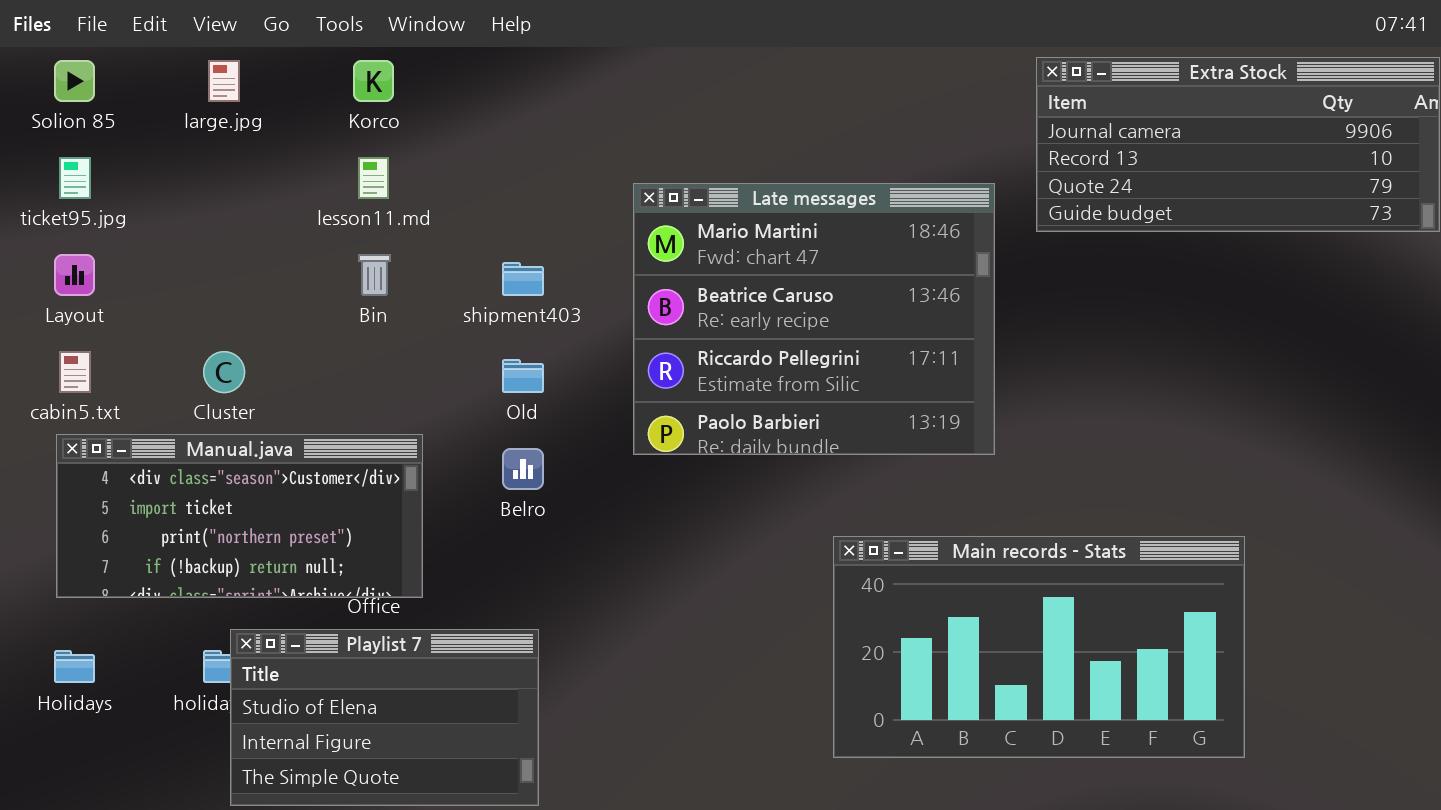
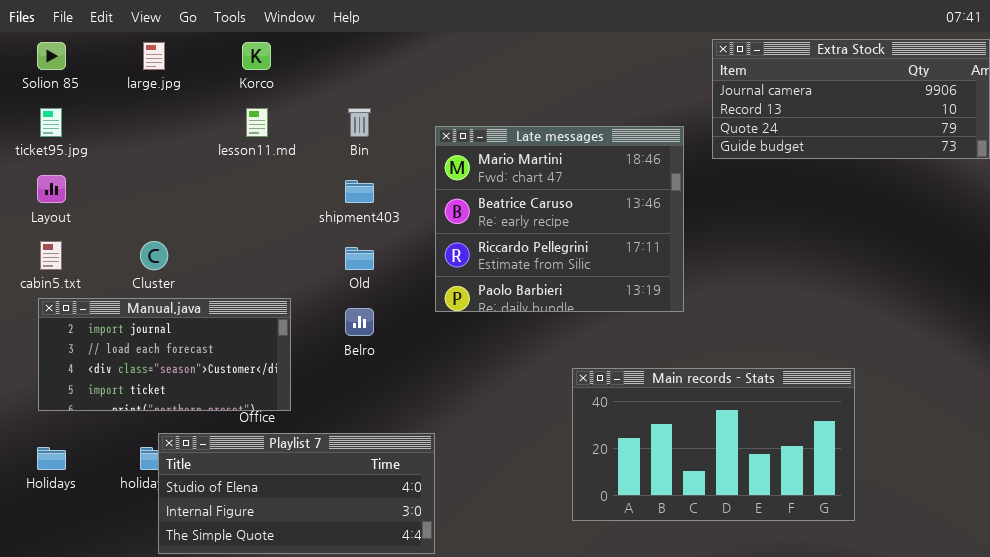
Bin: [358,254,391,296] -> [348,108,371,137], moved
Manual.java: [56,434,423,598] -> [38,298,291,411], scrolled up 2 rows
Playlist 7: [230,629,539,806] -> [158,433,435,554], resized

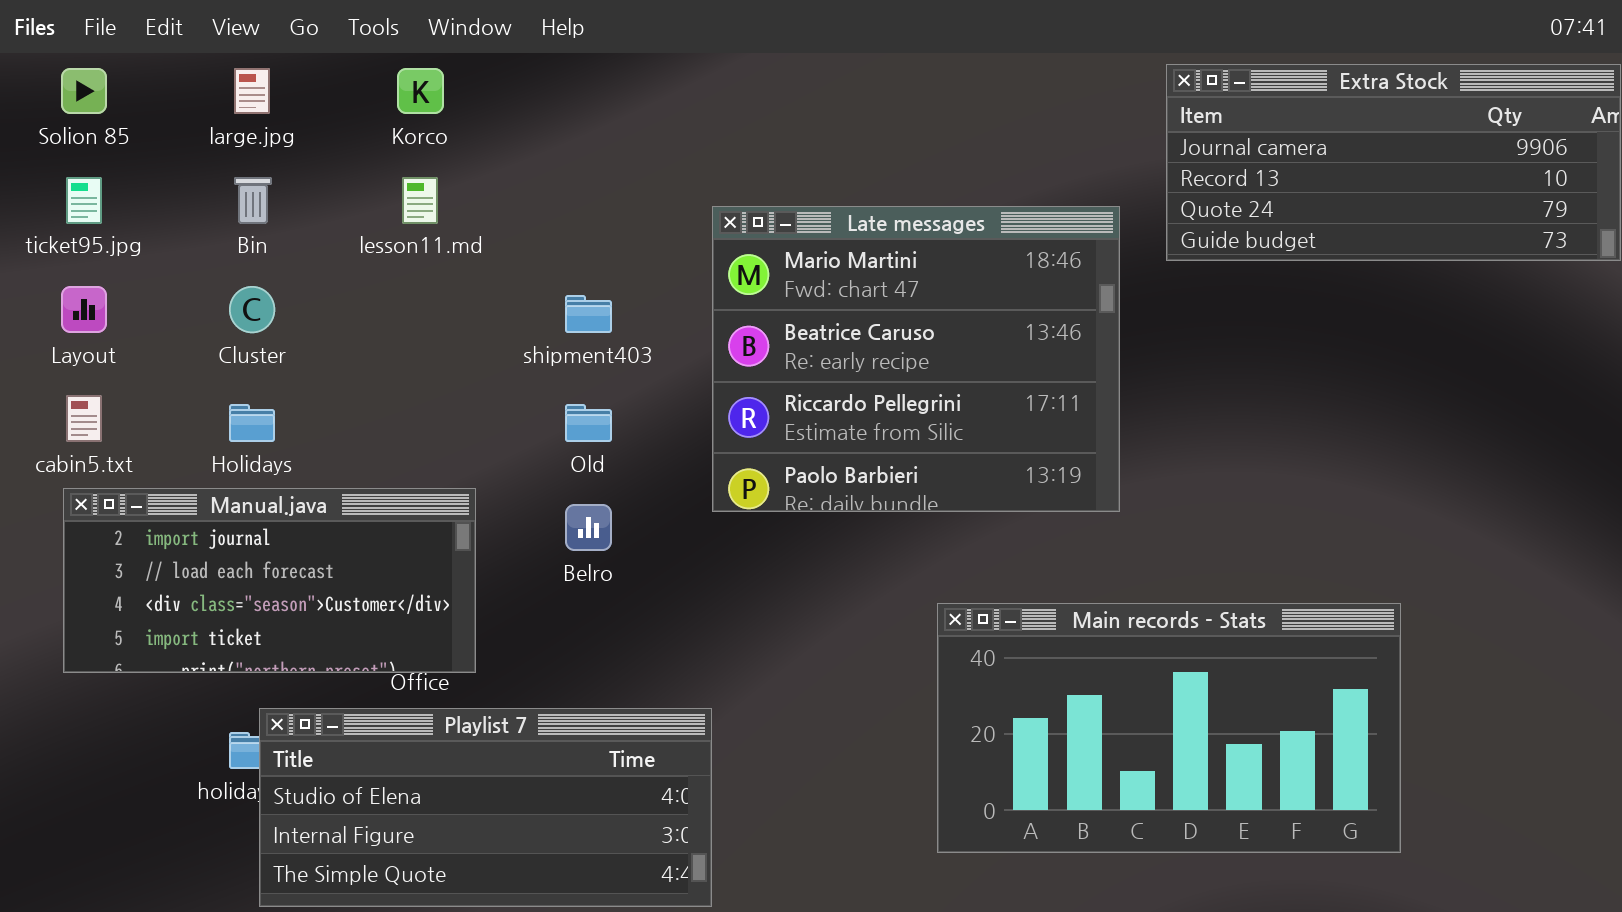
Bin: [348,108,371,137] -> [234,177,272,224], moved
Cluster: [140,241,168,270] -> [229,286,275,333], moved
Holidays: [37,447,66,470] -> [229,404,275,442], moved

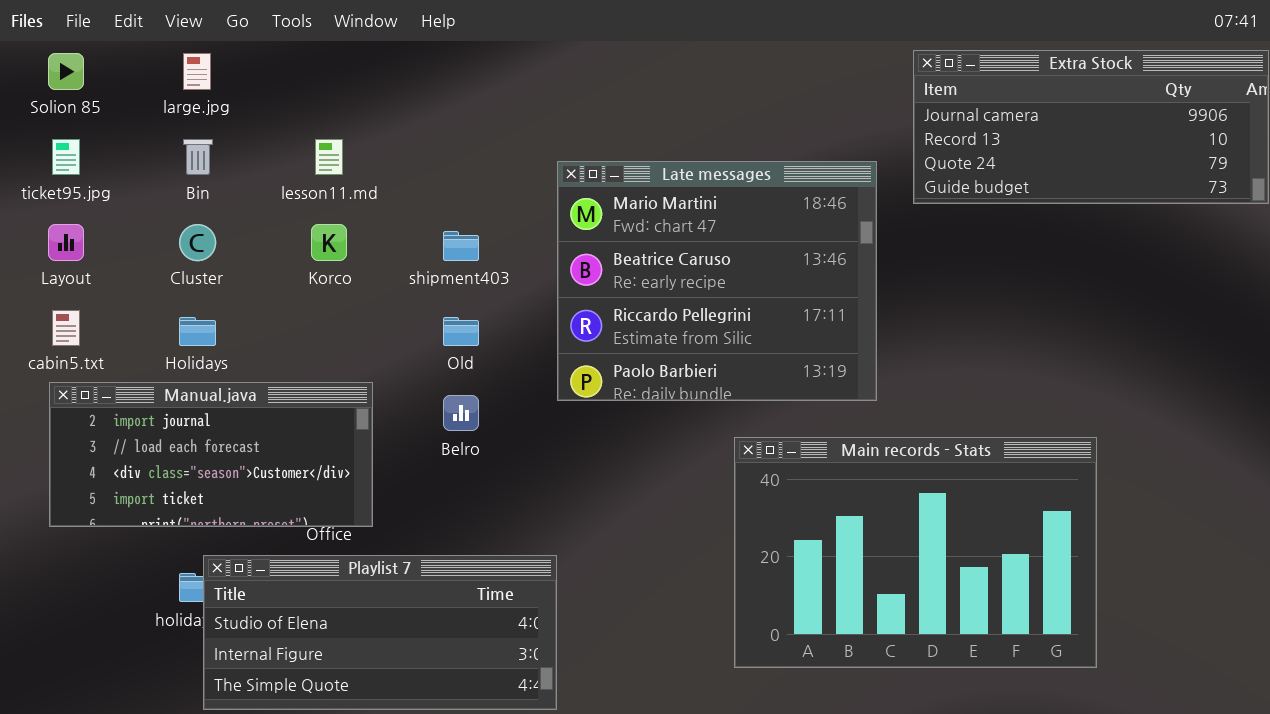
Korco: [397,68,444,114] -> [311,224,347,261], moved
Main records - Stats: [937,603,1401,853] -> [734,437,1097,668], resized

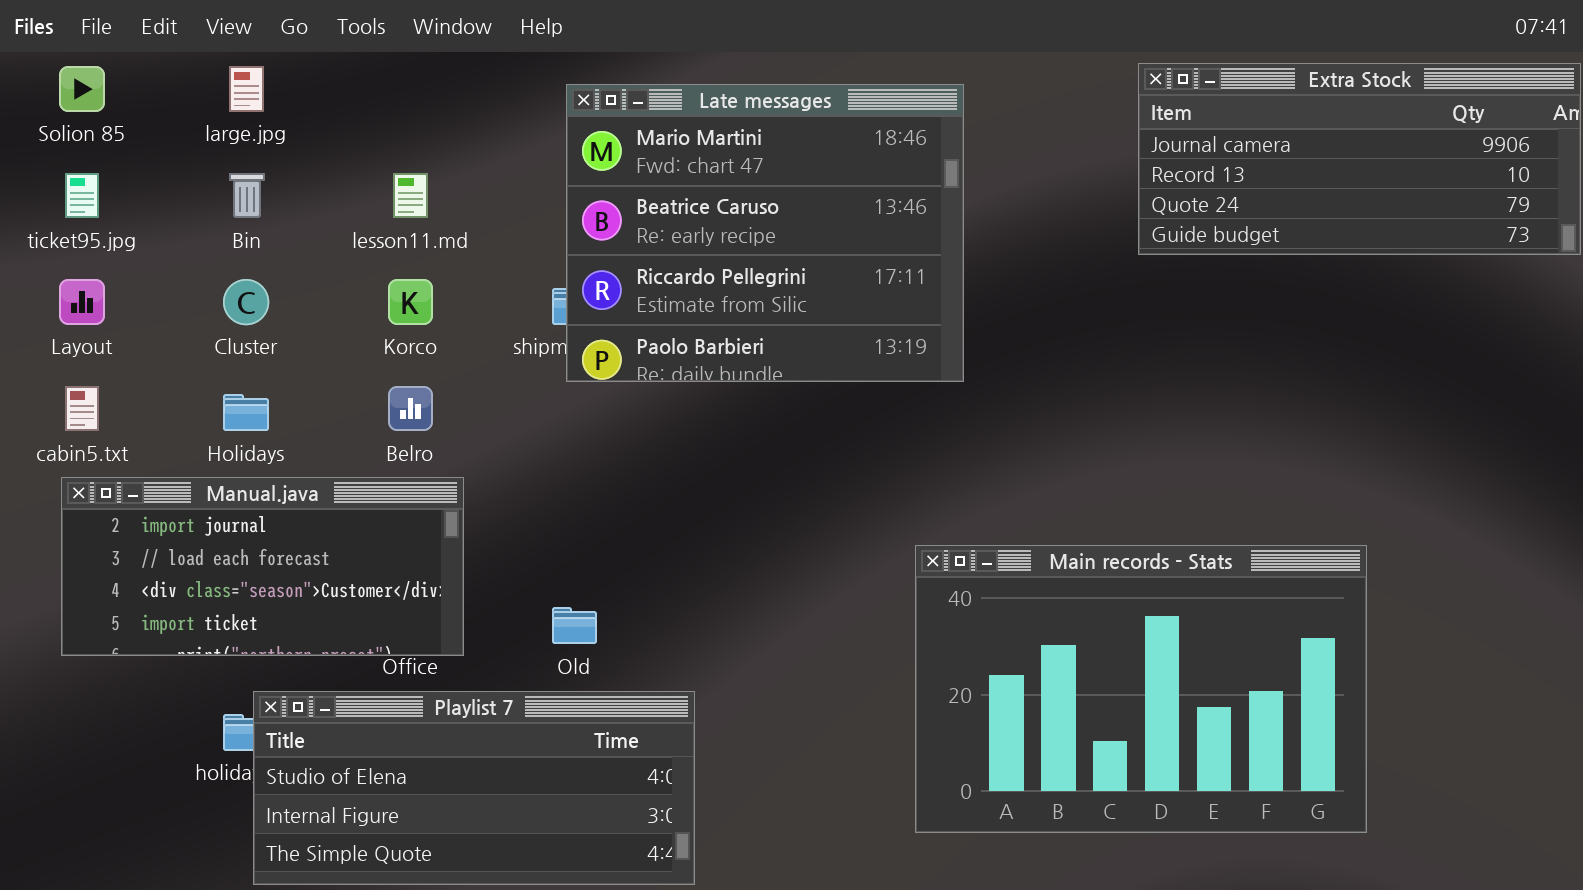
Late messages: [557,161,877,401] -> [566,84,964,382], moved
Old: [443,317,479,346] -> [552,607,597,644], moved
Belro: [443,395,479,431] -> [388,386,433,431], moved

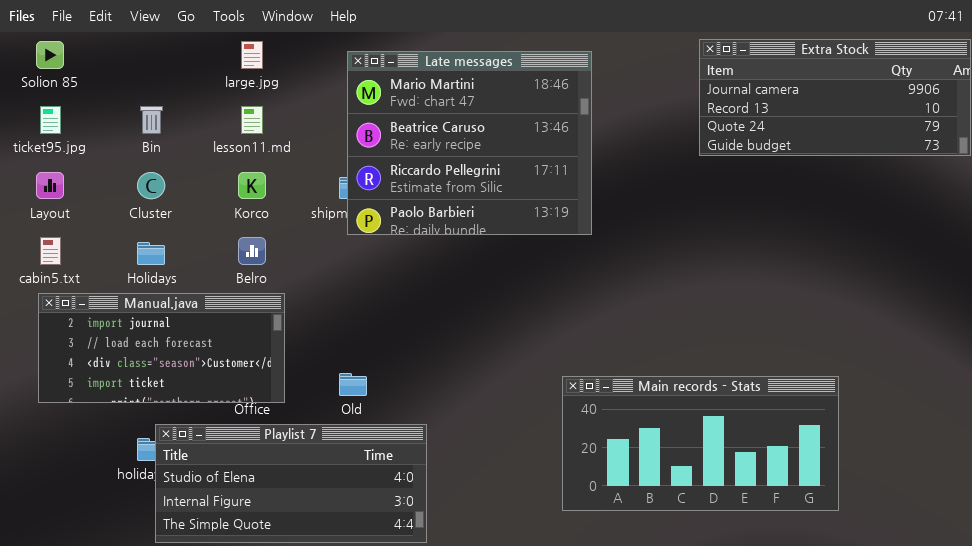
large.jpg: [229,66,264,112] -> [241,41,263,69], moved
Main records - Stats: [915,545,1367,833] -> [562,376,839,511], resized

